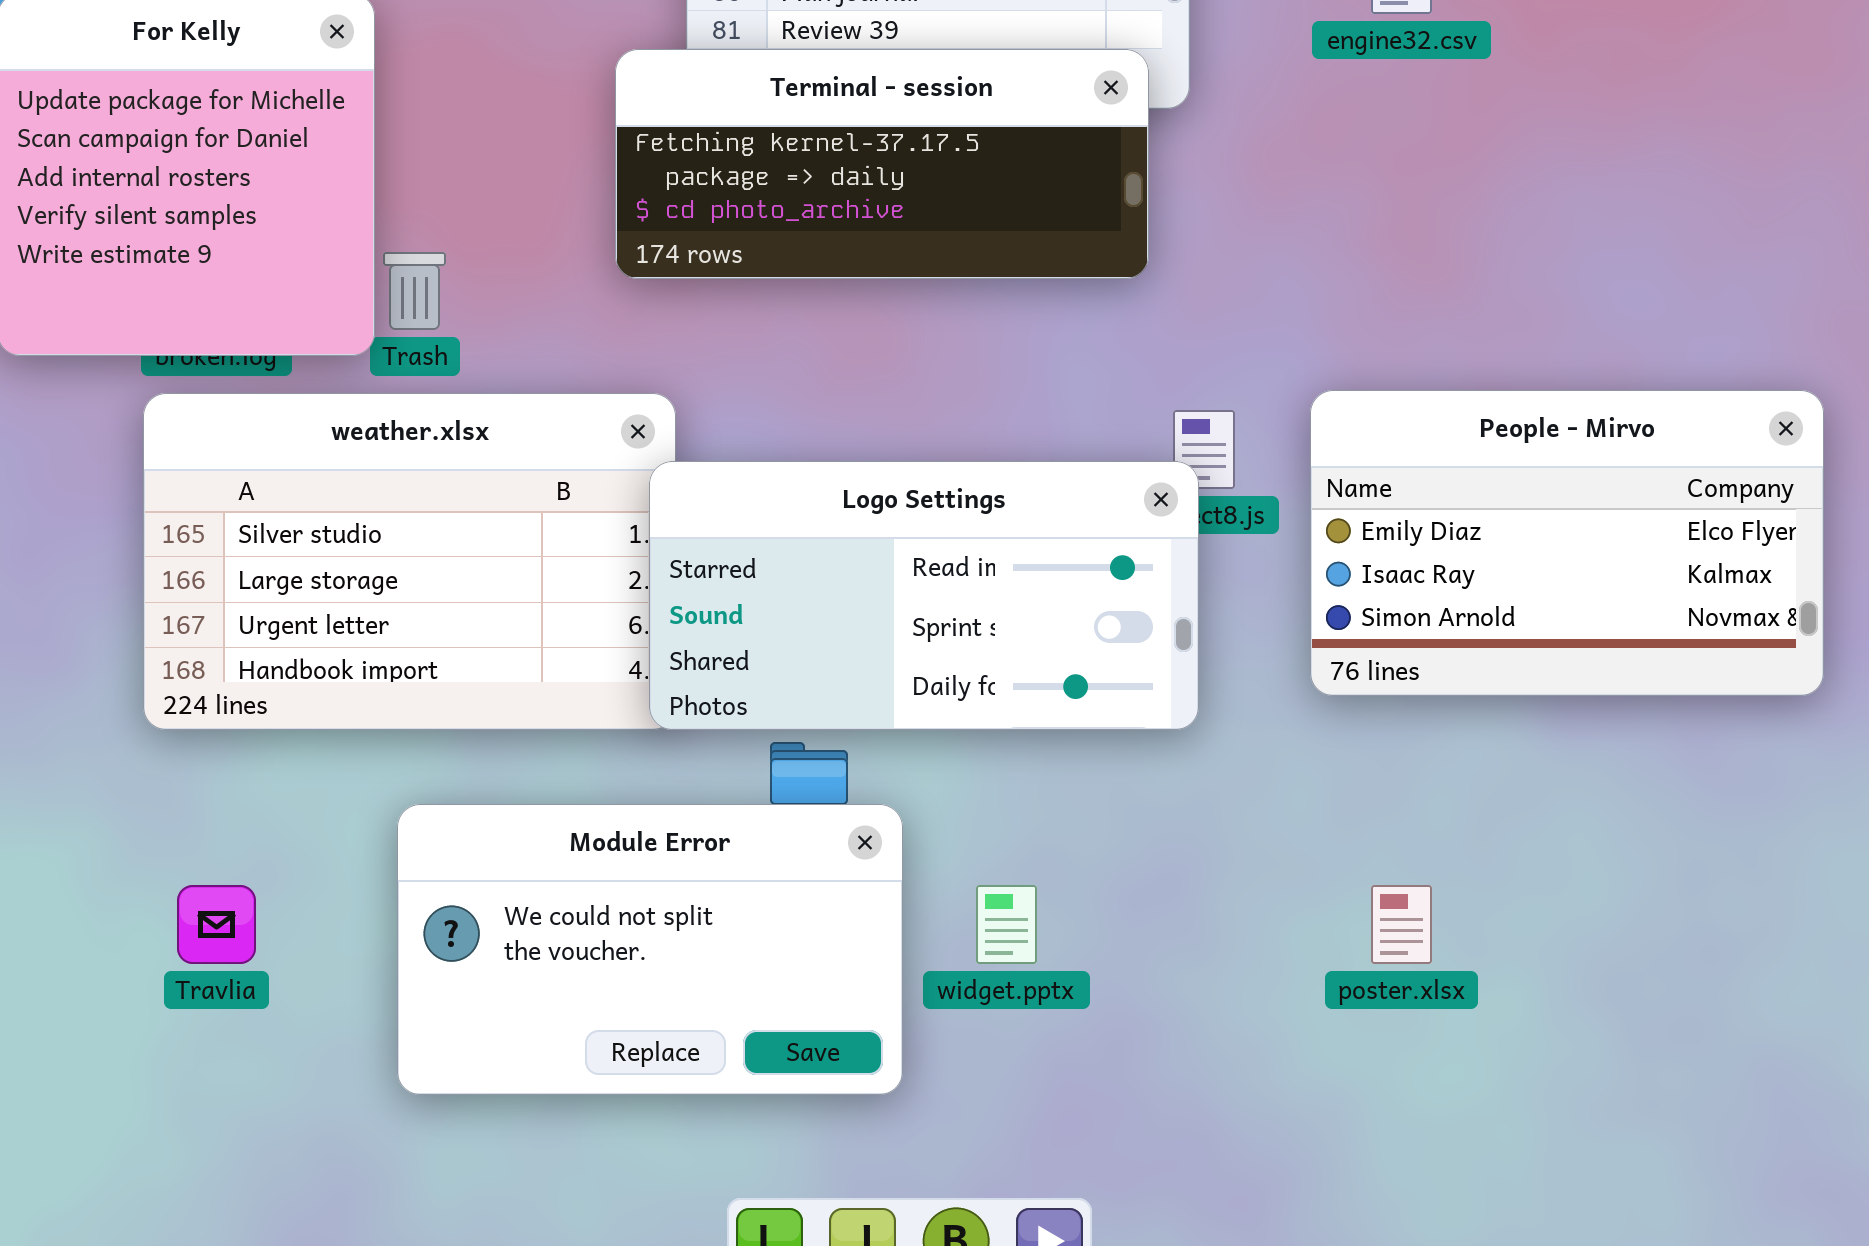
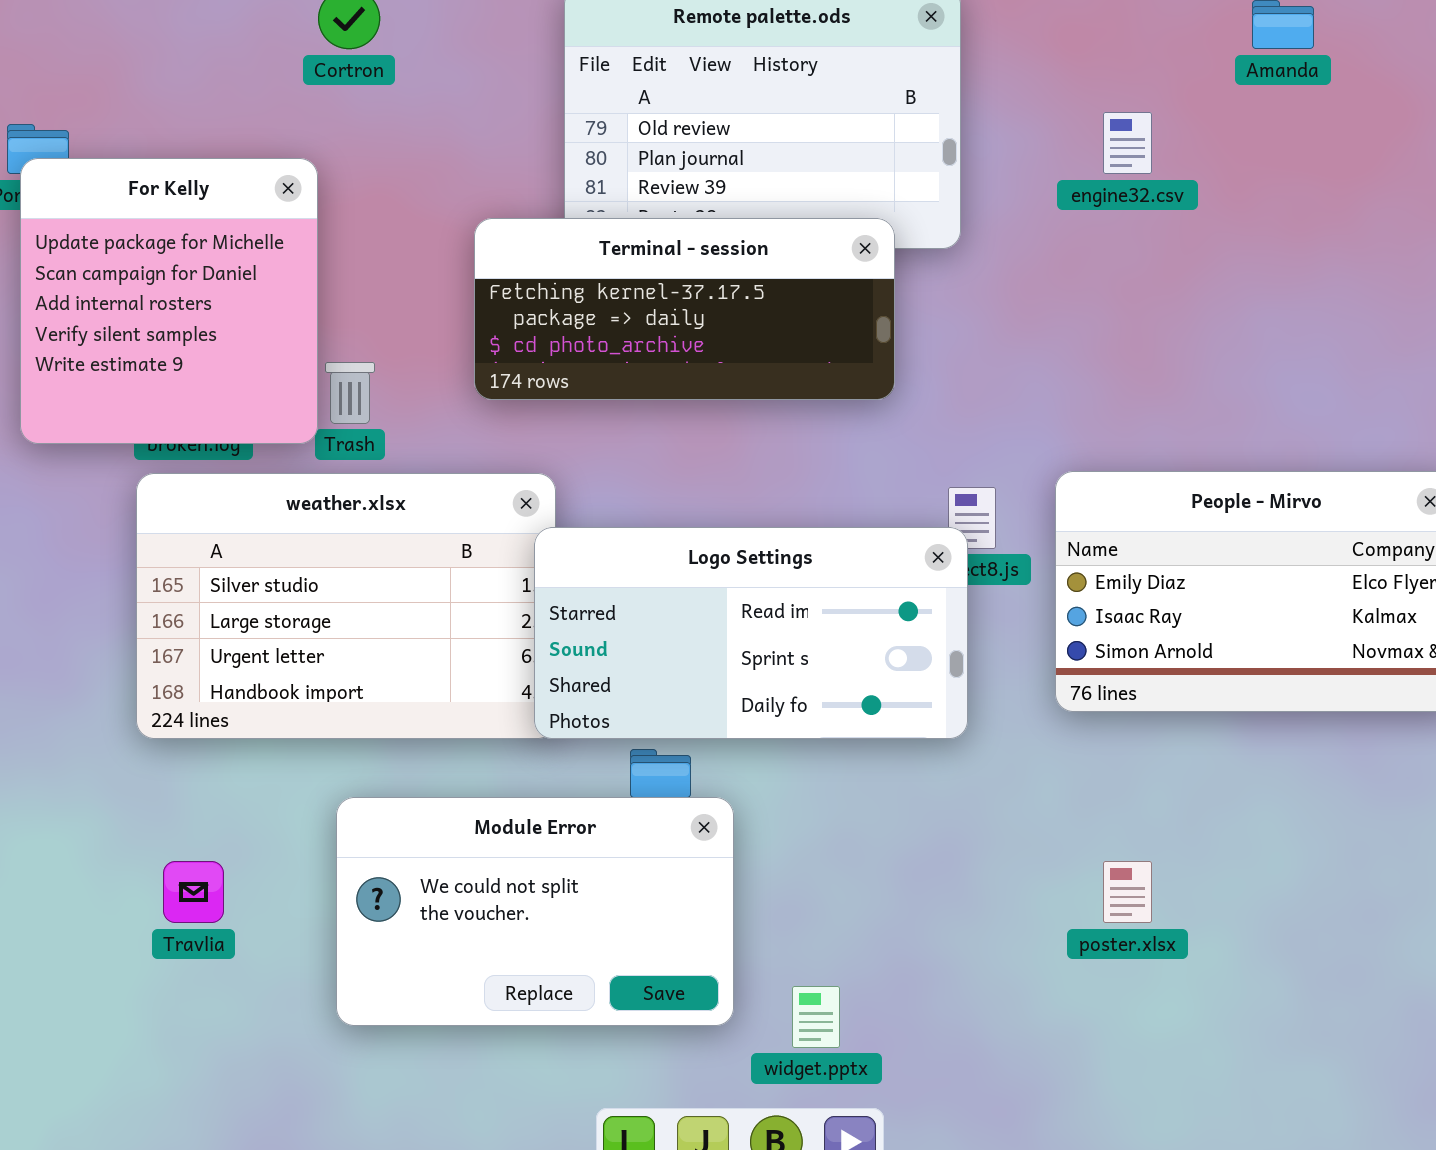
Terminal - session: [615,49,1149,279] -> [474,218,895,400], moved
widget.pptx: [976,885,1037,964] -> [792,986,840,1048], moved

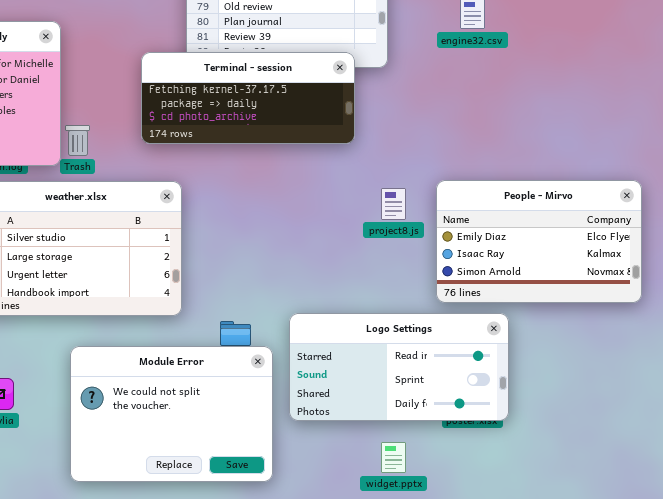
Logo Settings: [534,527,968,739] -> [289,313,509,421], moved
Module Error: [336,797,734,1026] -> [70,346,273,482], resized
widget.pptx: [792,986,840,1048] -> [381,442,406,473], moved

